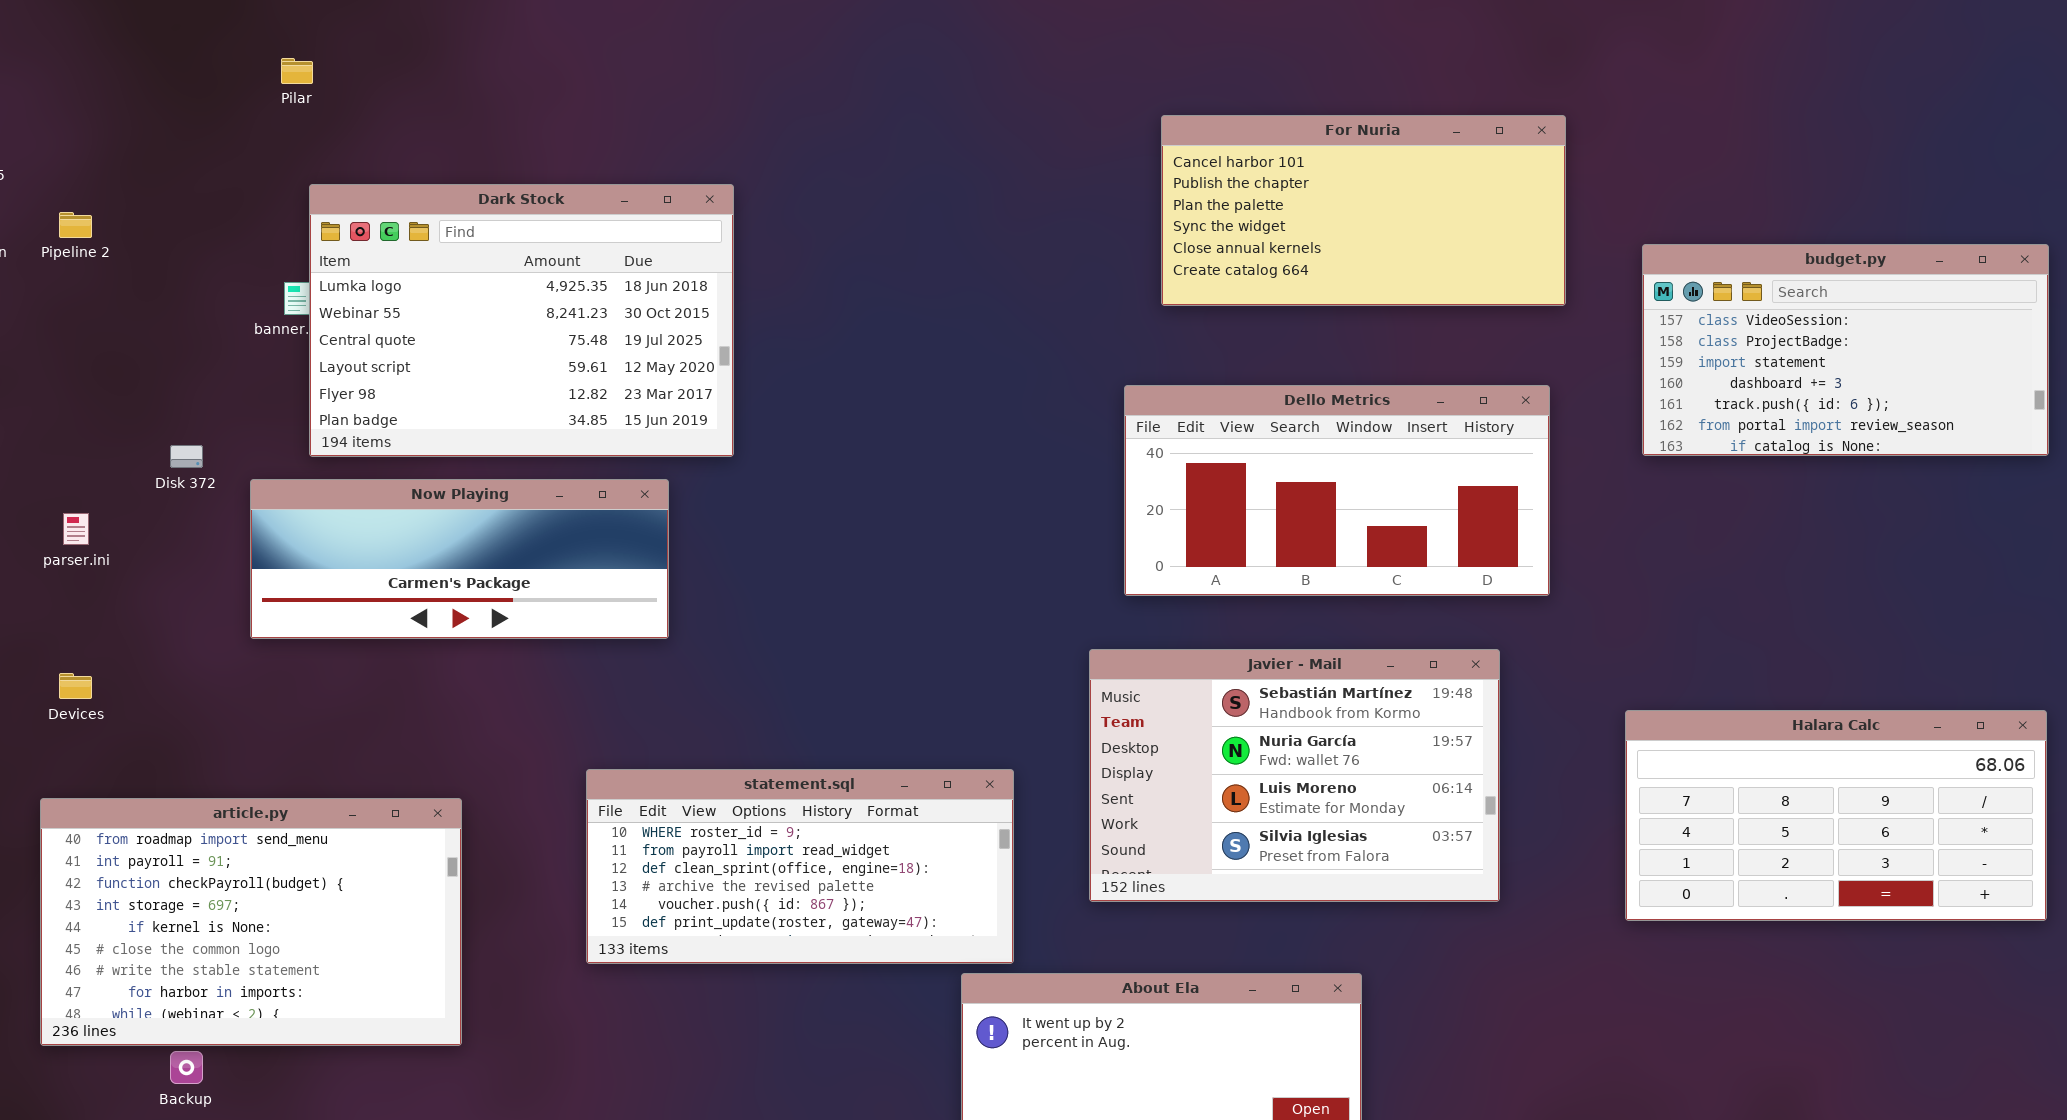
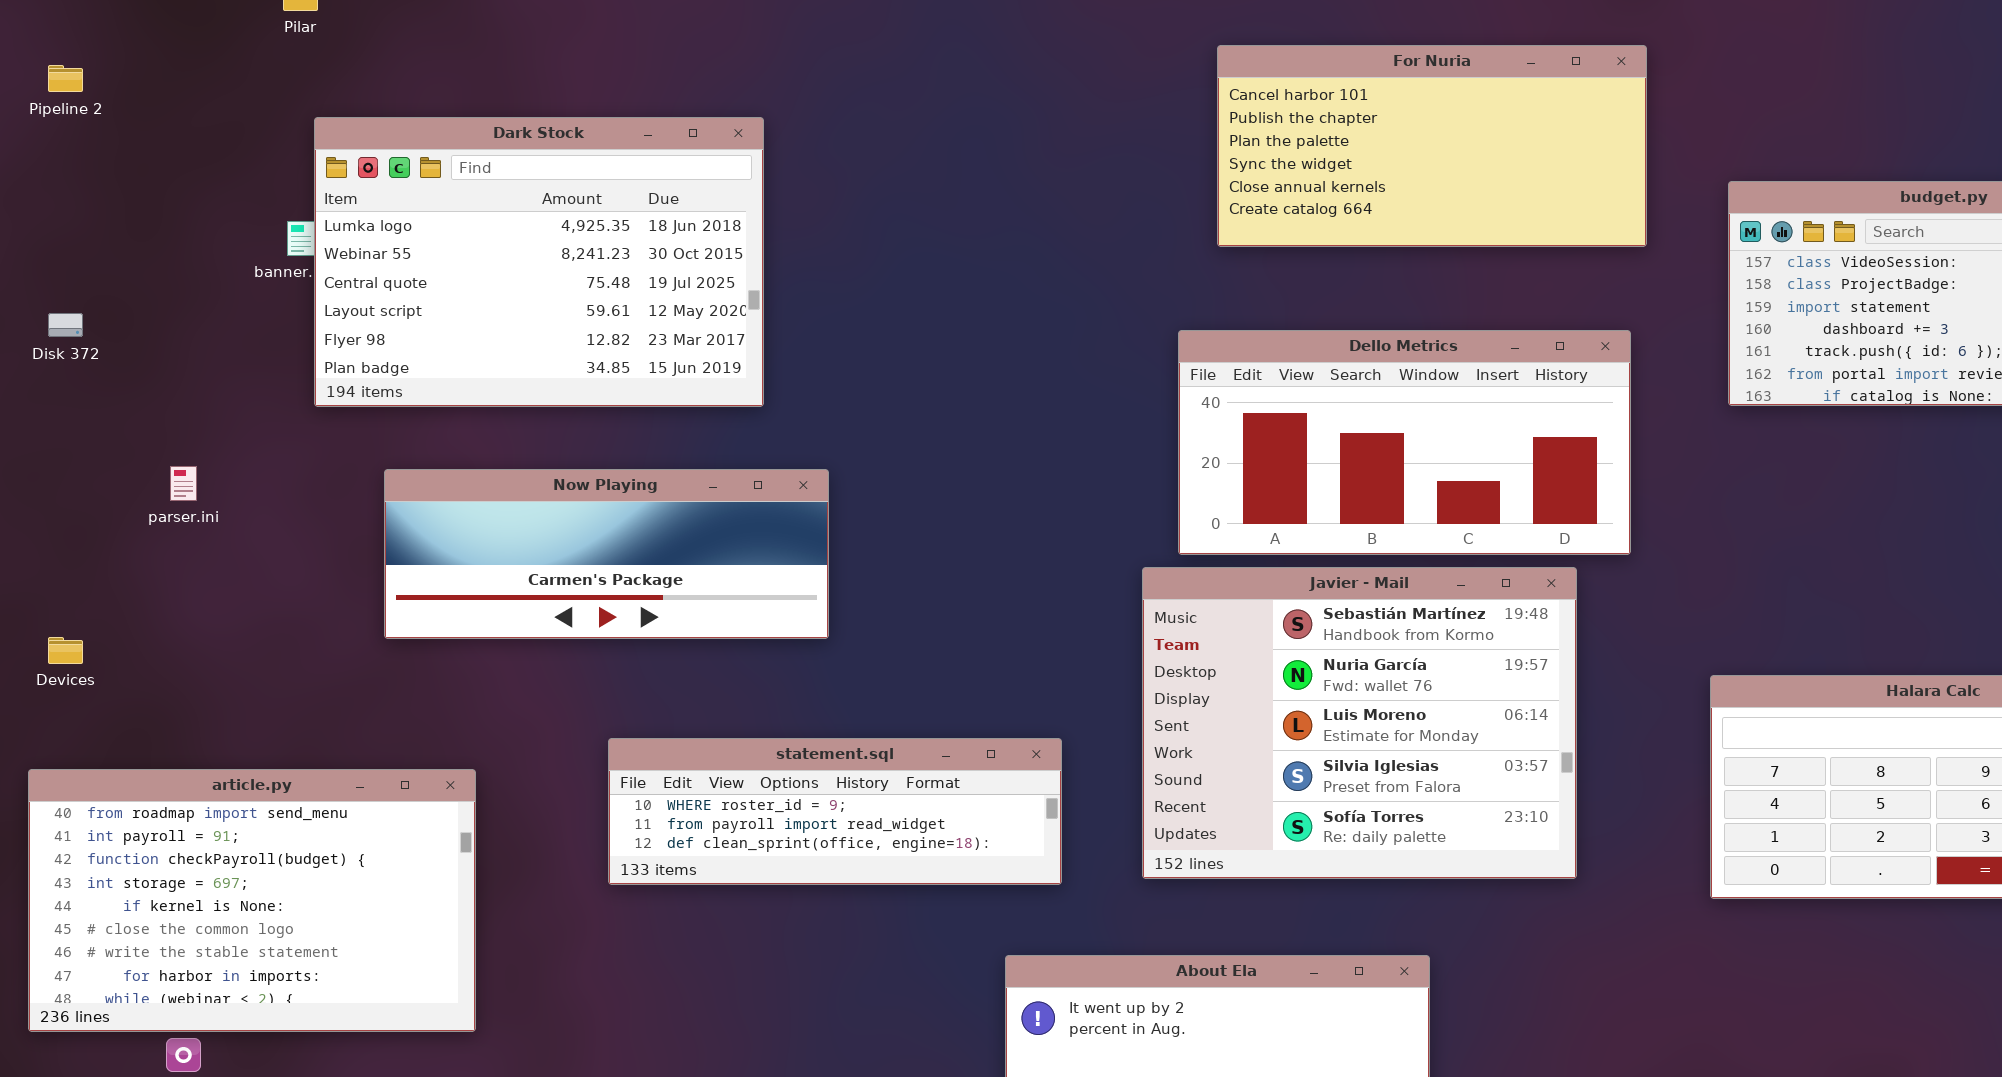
Pipeline 2: [59,212,92,238] -> [48,65,83,92], moved
Disk 372: [170,445,203,468] -> [48,313,83,337], moved
Now Playing: [250,479,669,639] -> [384,469,829,639], moved
parser.ini: [63,513,89,545] -> [170,466,197,501], moved
Javier - Mail: [1089,649,1500,902] -> [1142,567,1577,879], resized
statement.sql: [586,769,1014,964] -> [608,738,1062,885], resized

